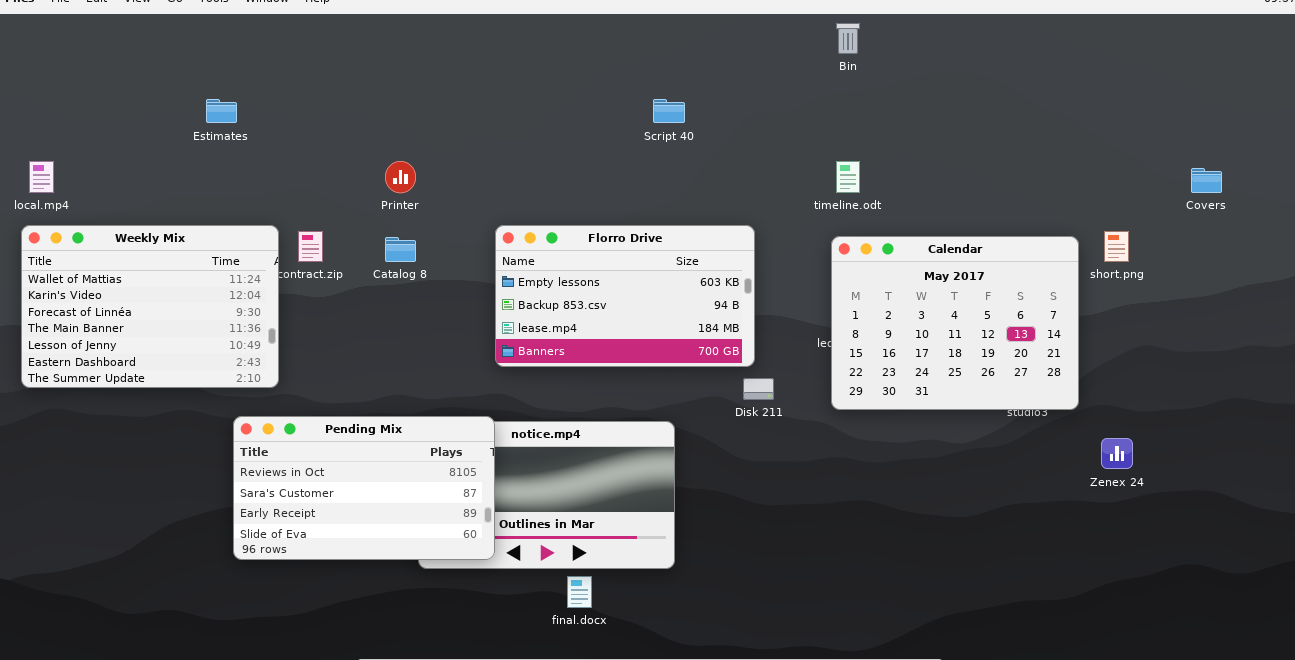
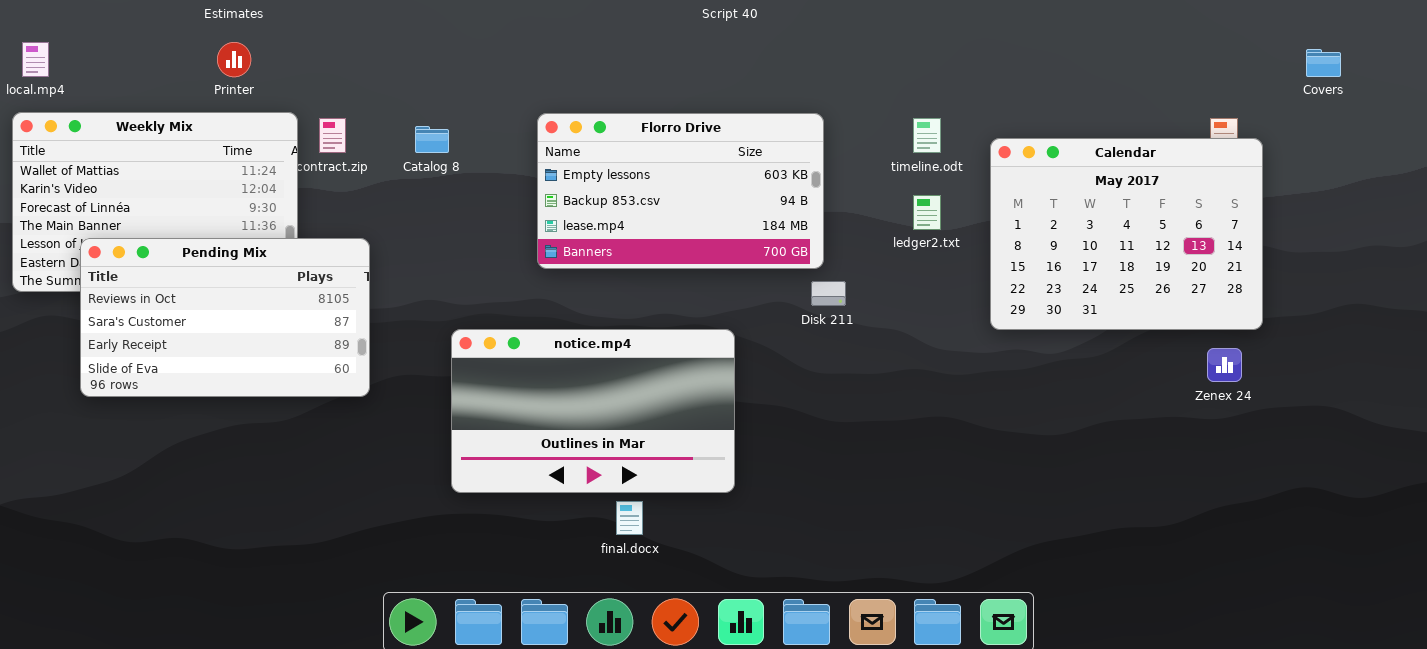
Printer: [385,161,416,193] -> [217,42,251,77], moved
timeline.odt: [836,161,860,193] -> [913,118,941,153], moved
Calendar: [831,236,1079,410] -> [990,138,1263,330], moved
Pending Mix: [233,416,495,560] -> [80,238,370,397], moved

